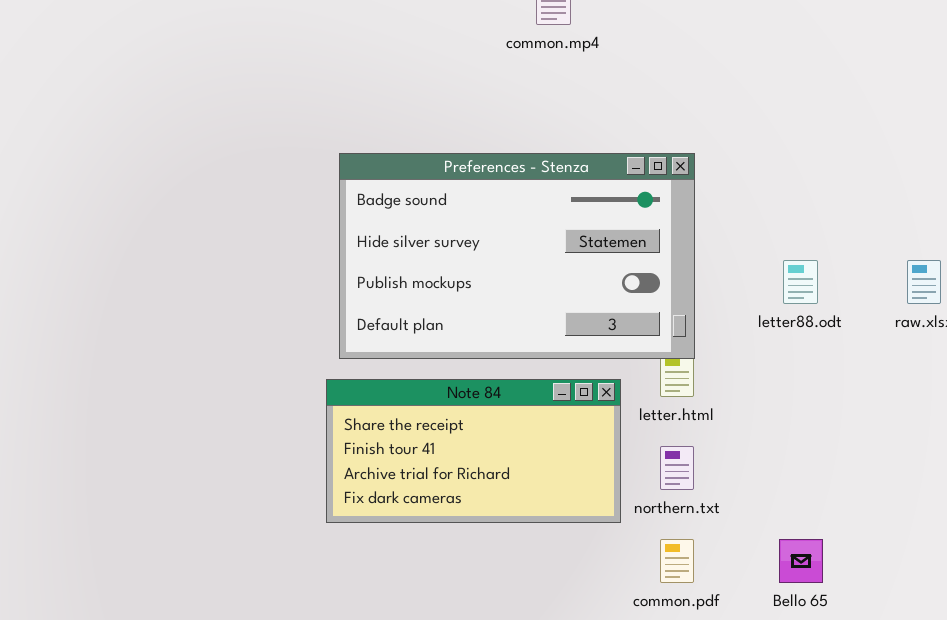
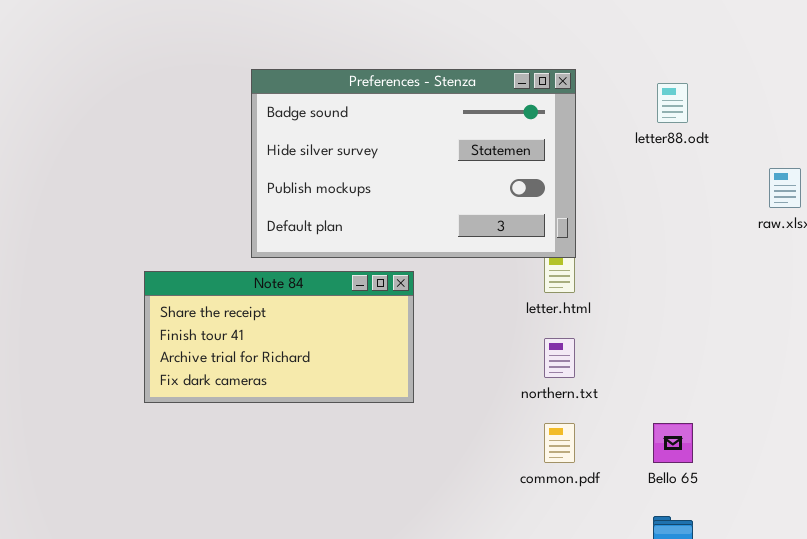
letter88.odt: [783,260,818,304] -> [657,83,688,123], moved
Note 84: [326,379,621,523] -> [144,271,414,403], moved

